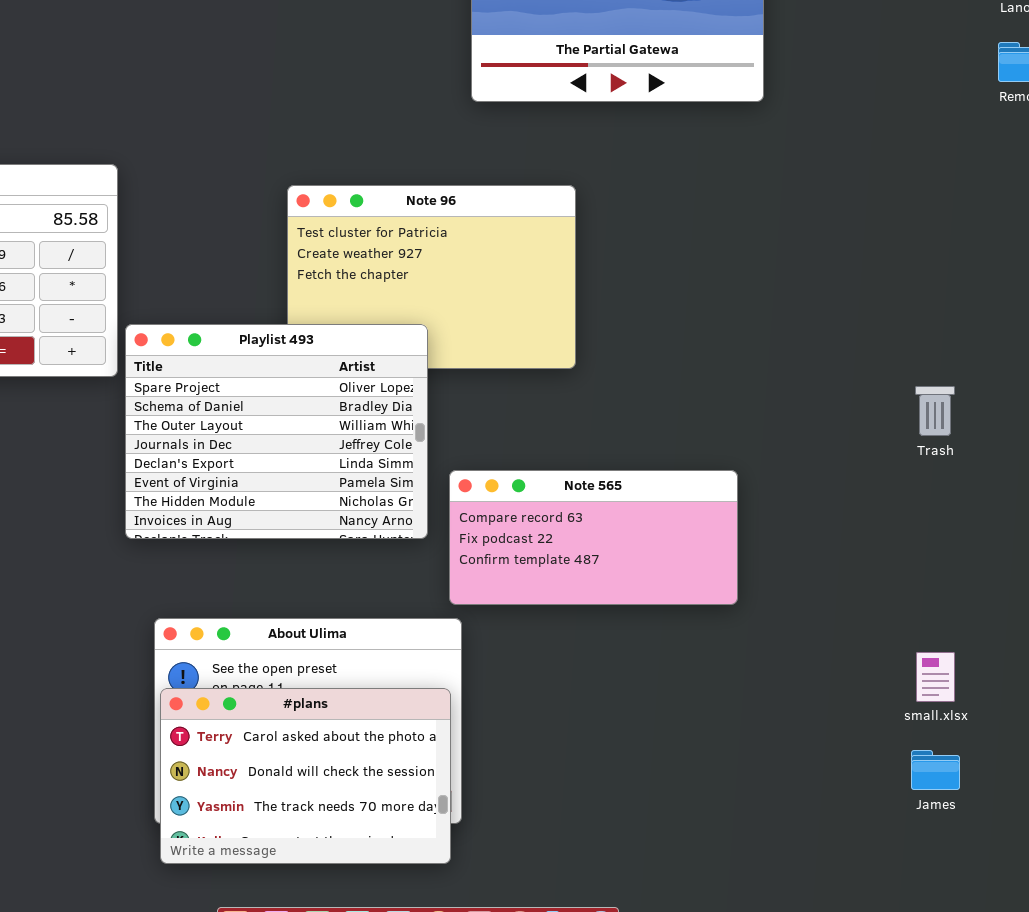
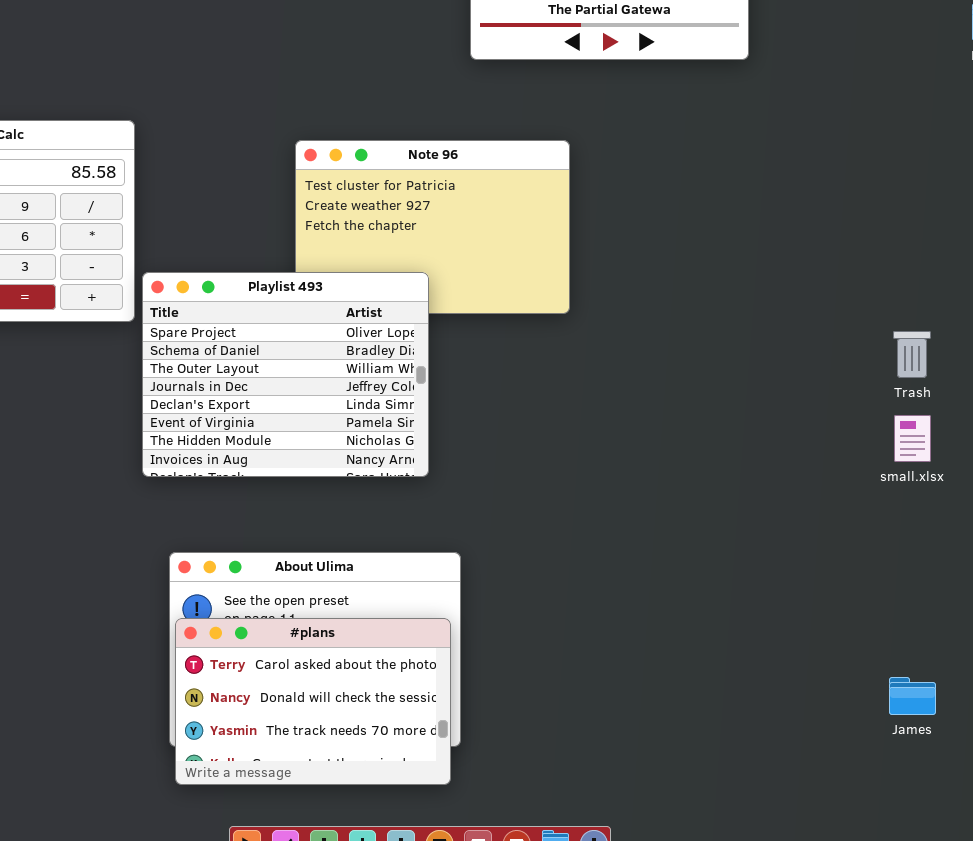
Note 565: [449,470,738,605] -> none, closed
small.xlsx: [916,652,955,702] -> [894,415,931,462], moved

